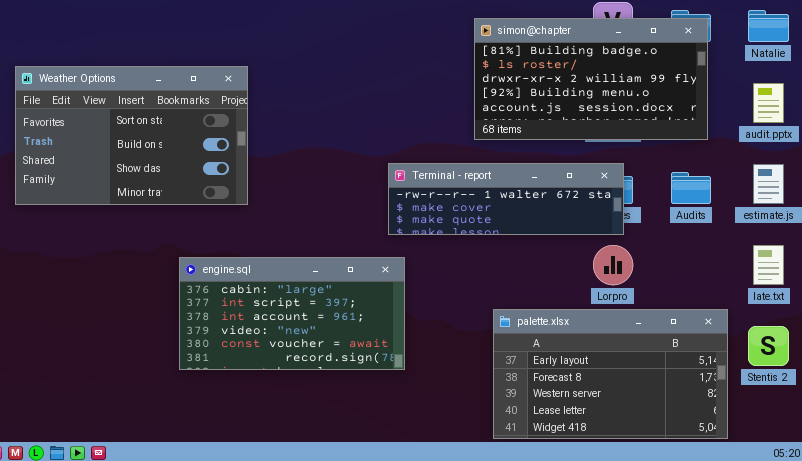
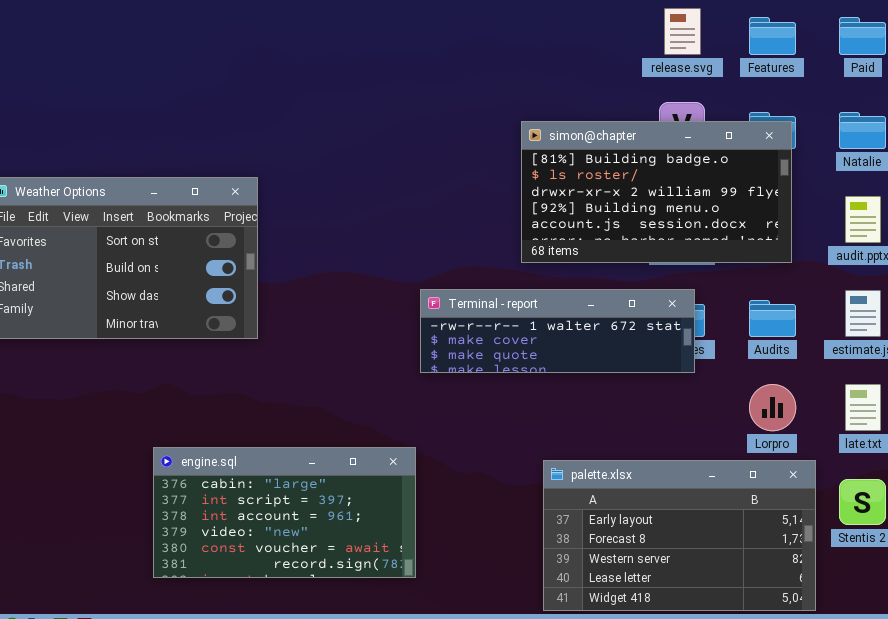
Lorpro: [593,245,633,285] -> [749,384,796,431], moved
engine.sql: [179,257,405,370] -> [153,447,416,578], moved

